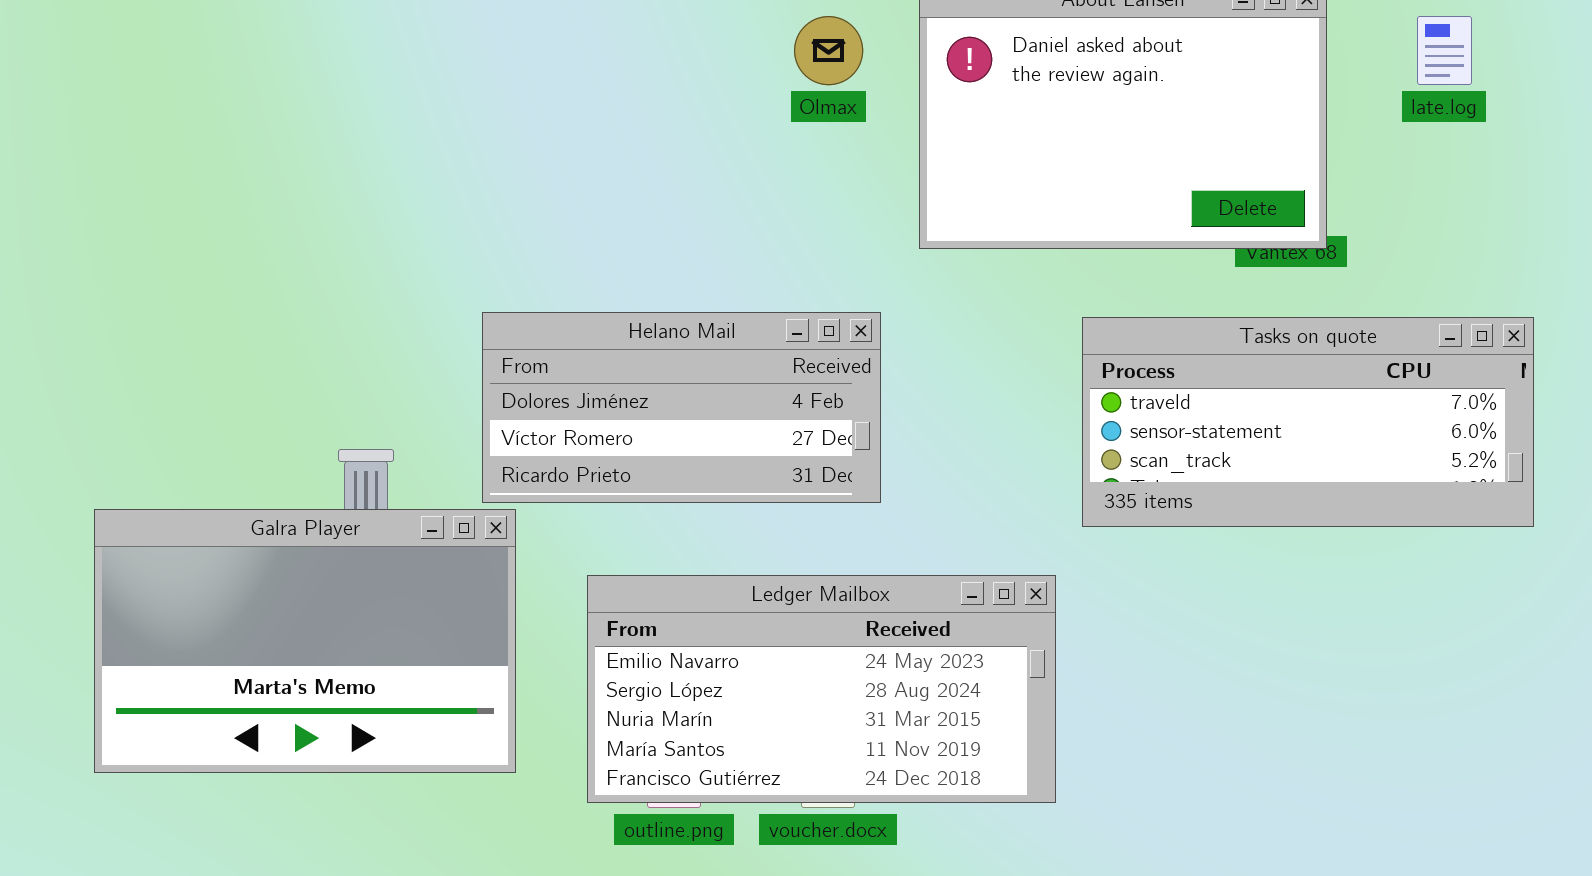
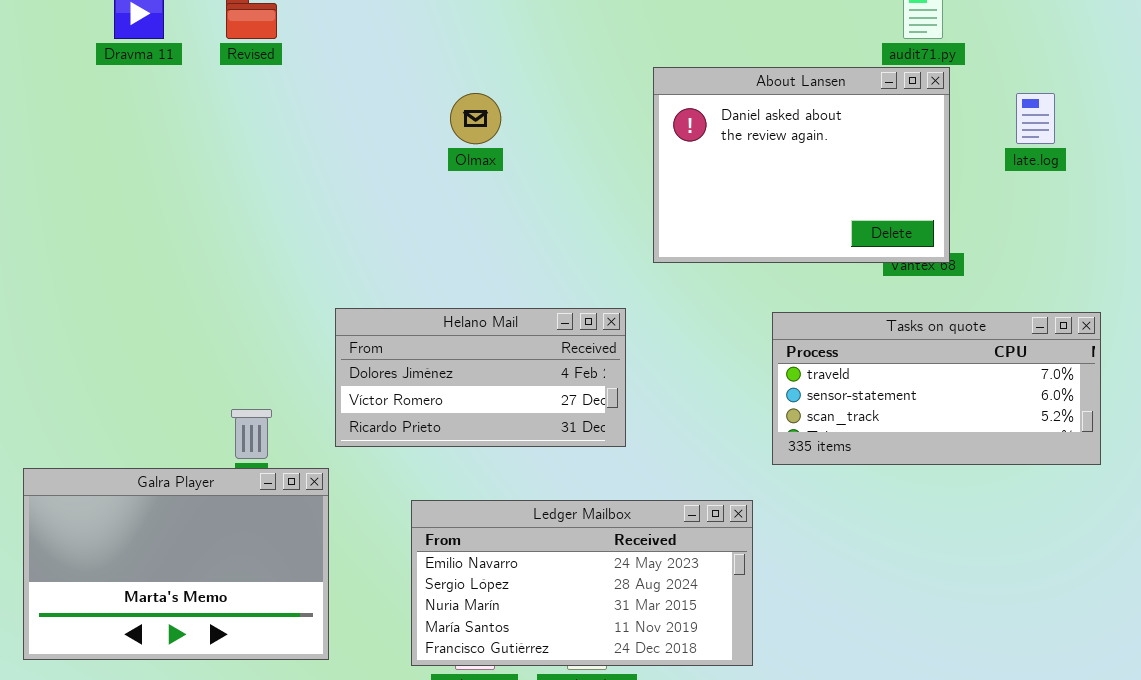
Olmax: [794,16,863,85] -> [450,93,501,144], moved
Galra Player: [94,509,516,773] -> [23,468,329,660], moved

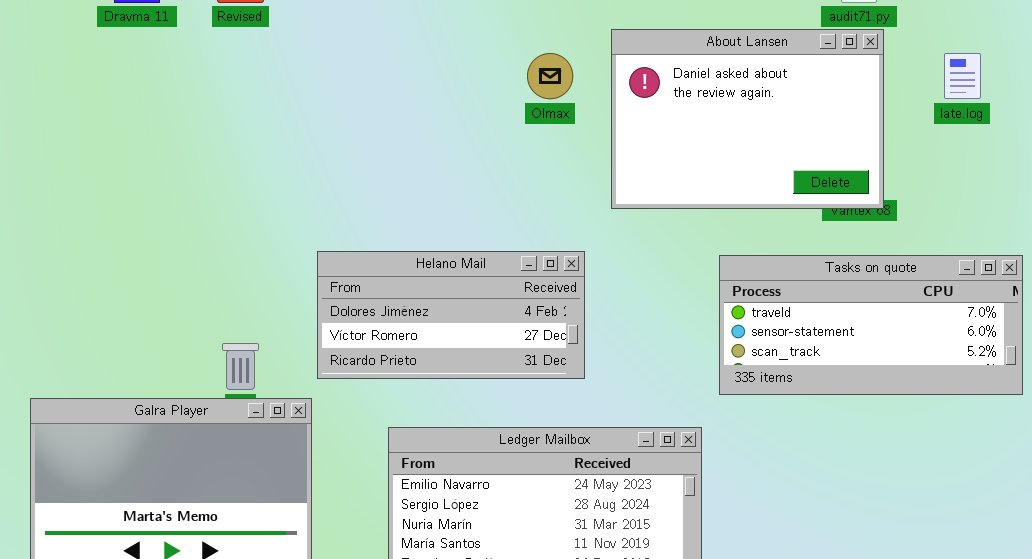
Olmax: [450,93,501,144] -> [527,53,573,99], moved

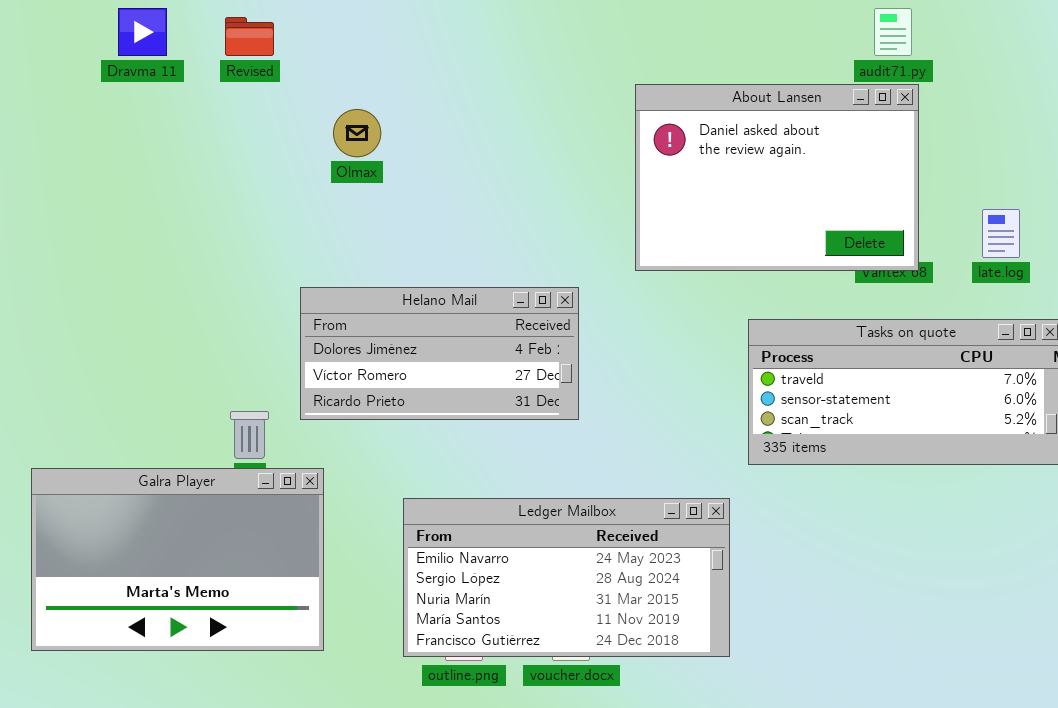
Olmax: [527,53,573,99] -> [333,109,381,157], moved
late.log: [944,53,981,99] -> [982,209,1020,258], moved
Helano Mail: [317,251,585,379] -> [300,287,579,420], moved

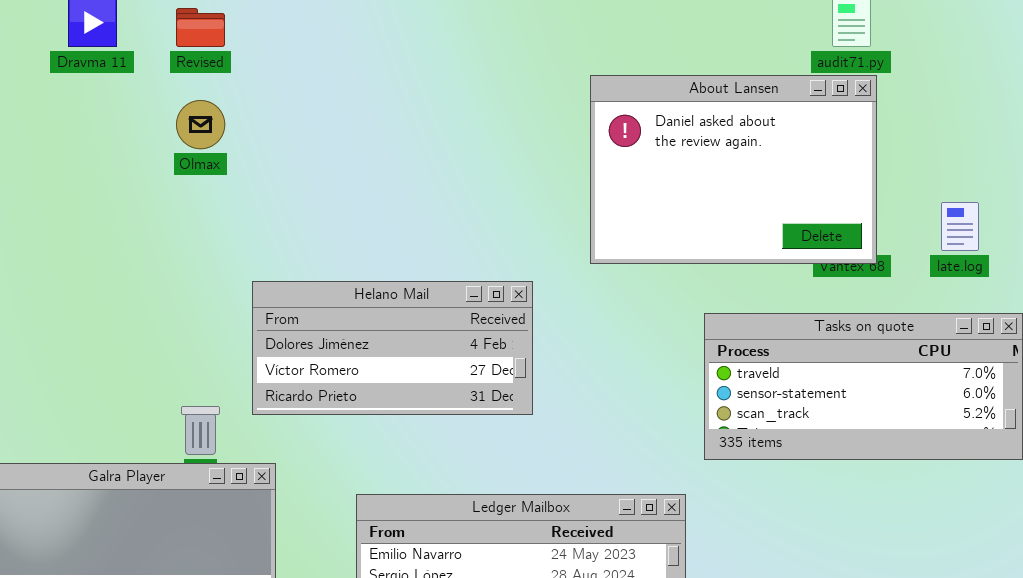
Olmax: [333,109,381,157] -> [176,100,225,149], moved

